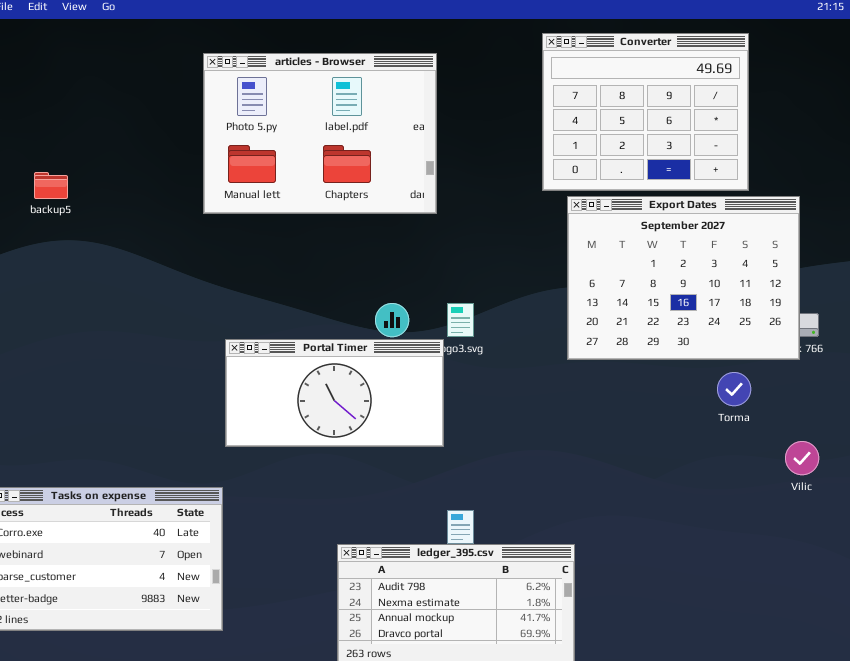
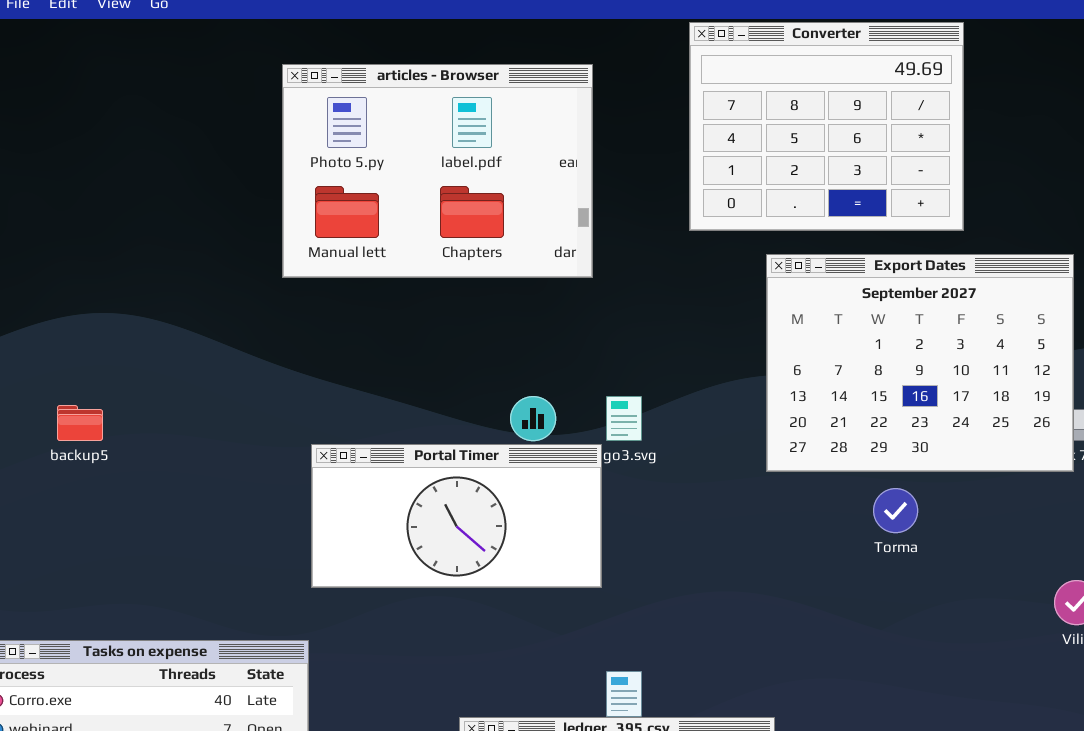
Converter: [542,33,749,191] -> [689,22,964,231], moved
backup5: [34,172,68,199] -> [57,405,103,441], moved
Torma: [717,372,751,406] -> [873,488,918,533], moved

